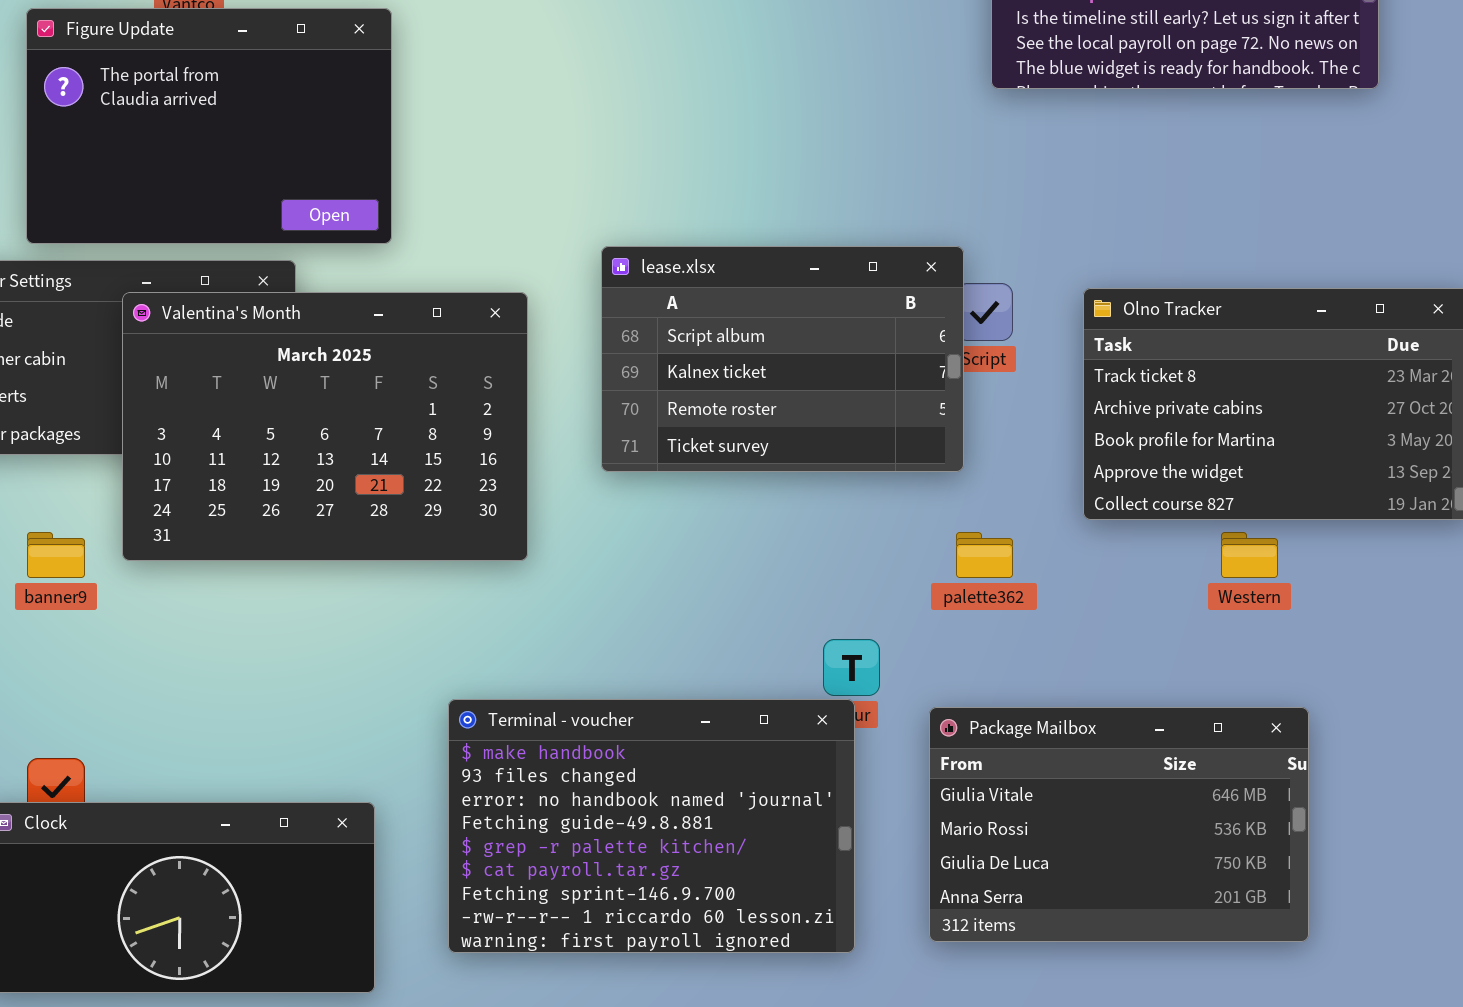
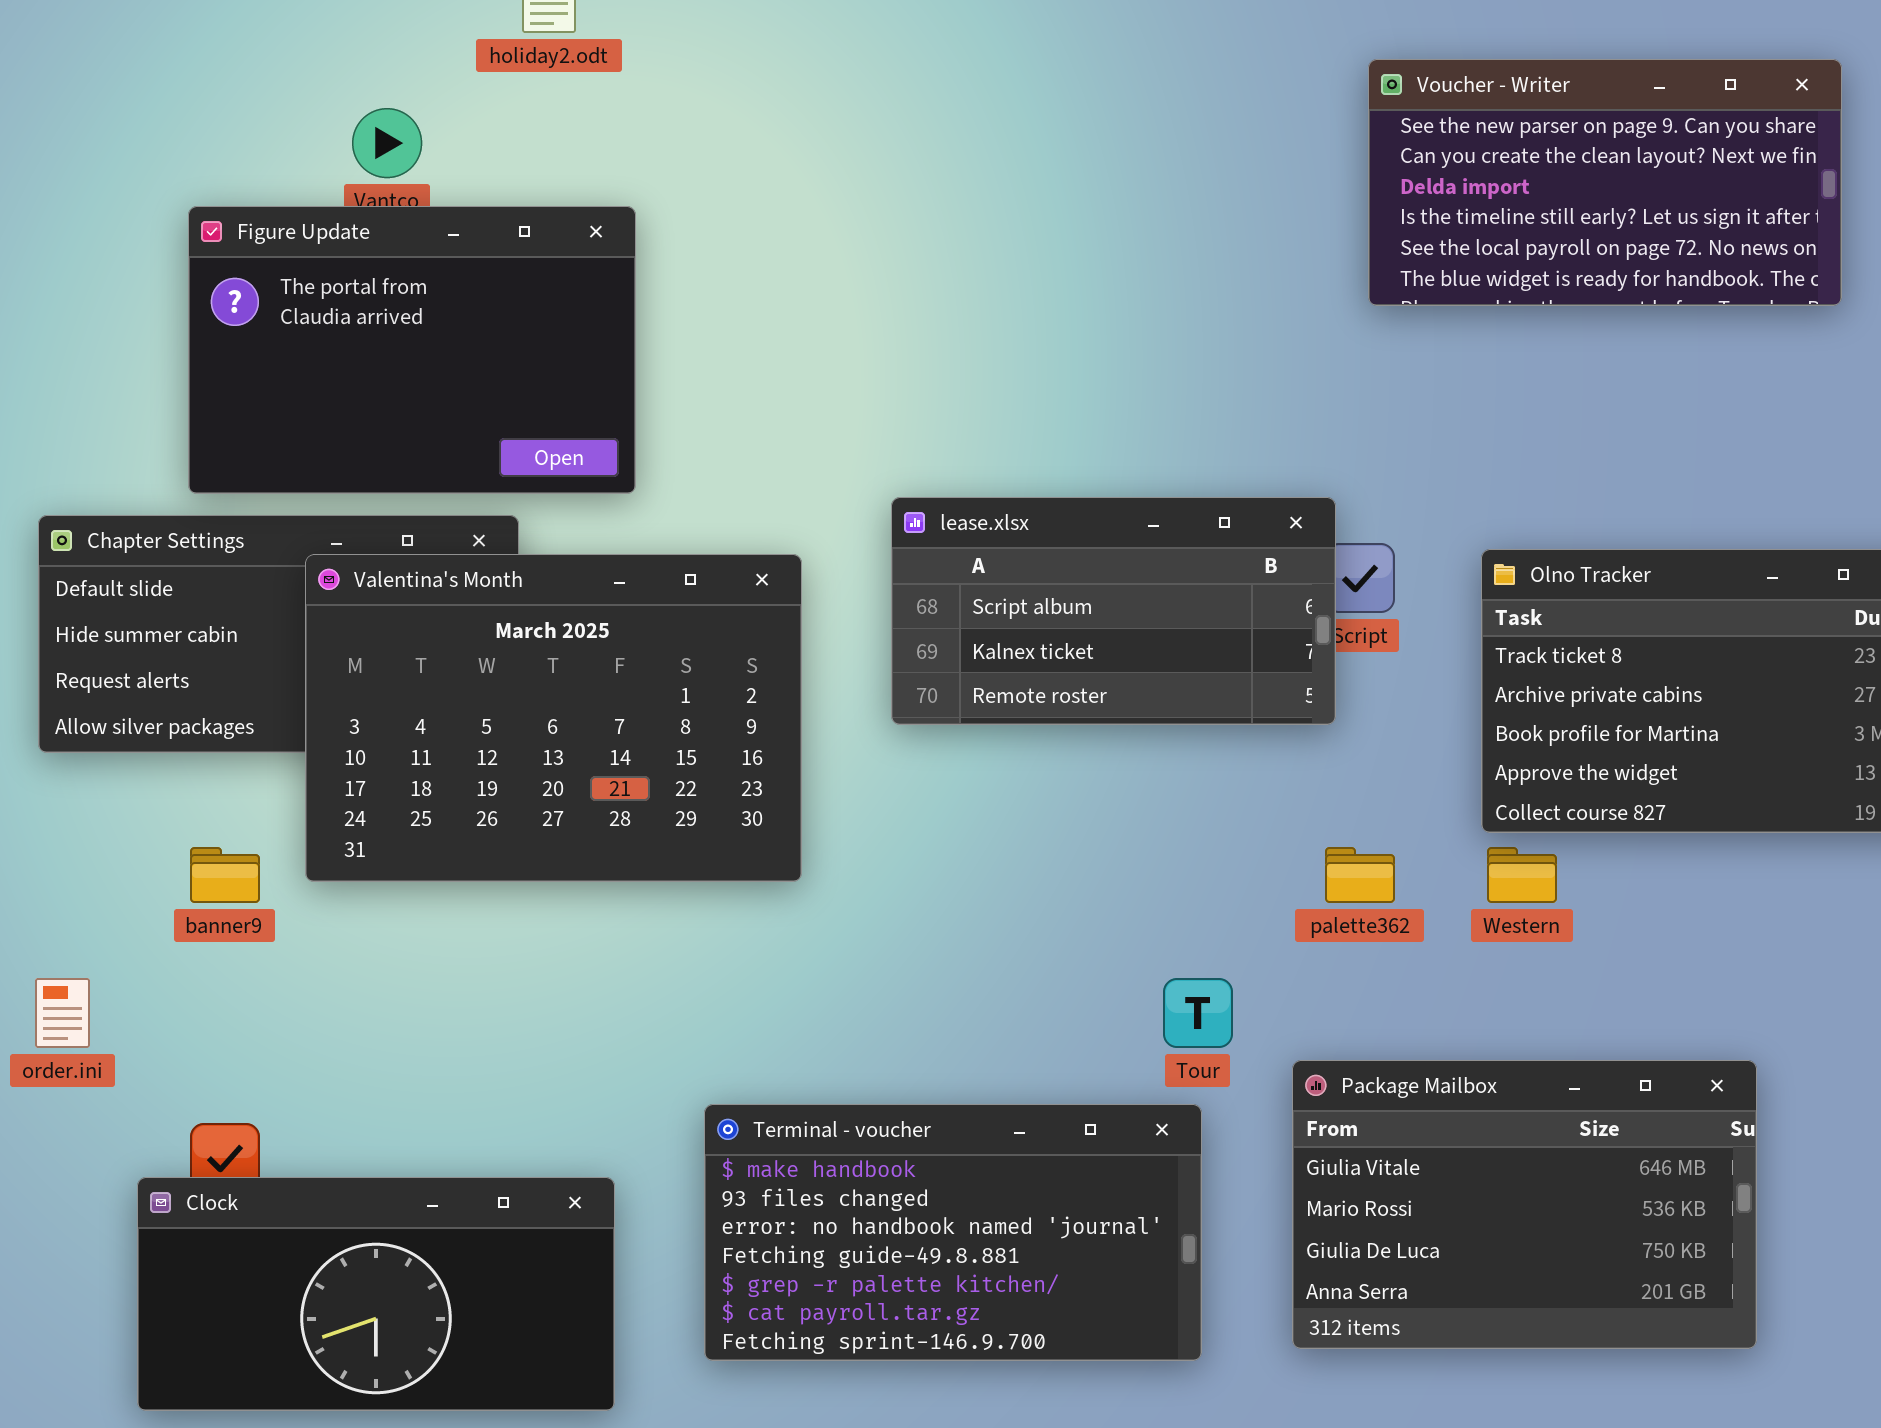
lease.xlsx: [601,246,964,472] -> [891,497,1336,725], resized
Western: [1221,532,1278,578] -> [1487,847,1557,903], moved
Terminal - voucher: [448,699,855,953] -> [704,1104,1202,1361], resized

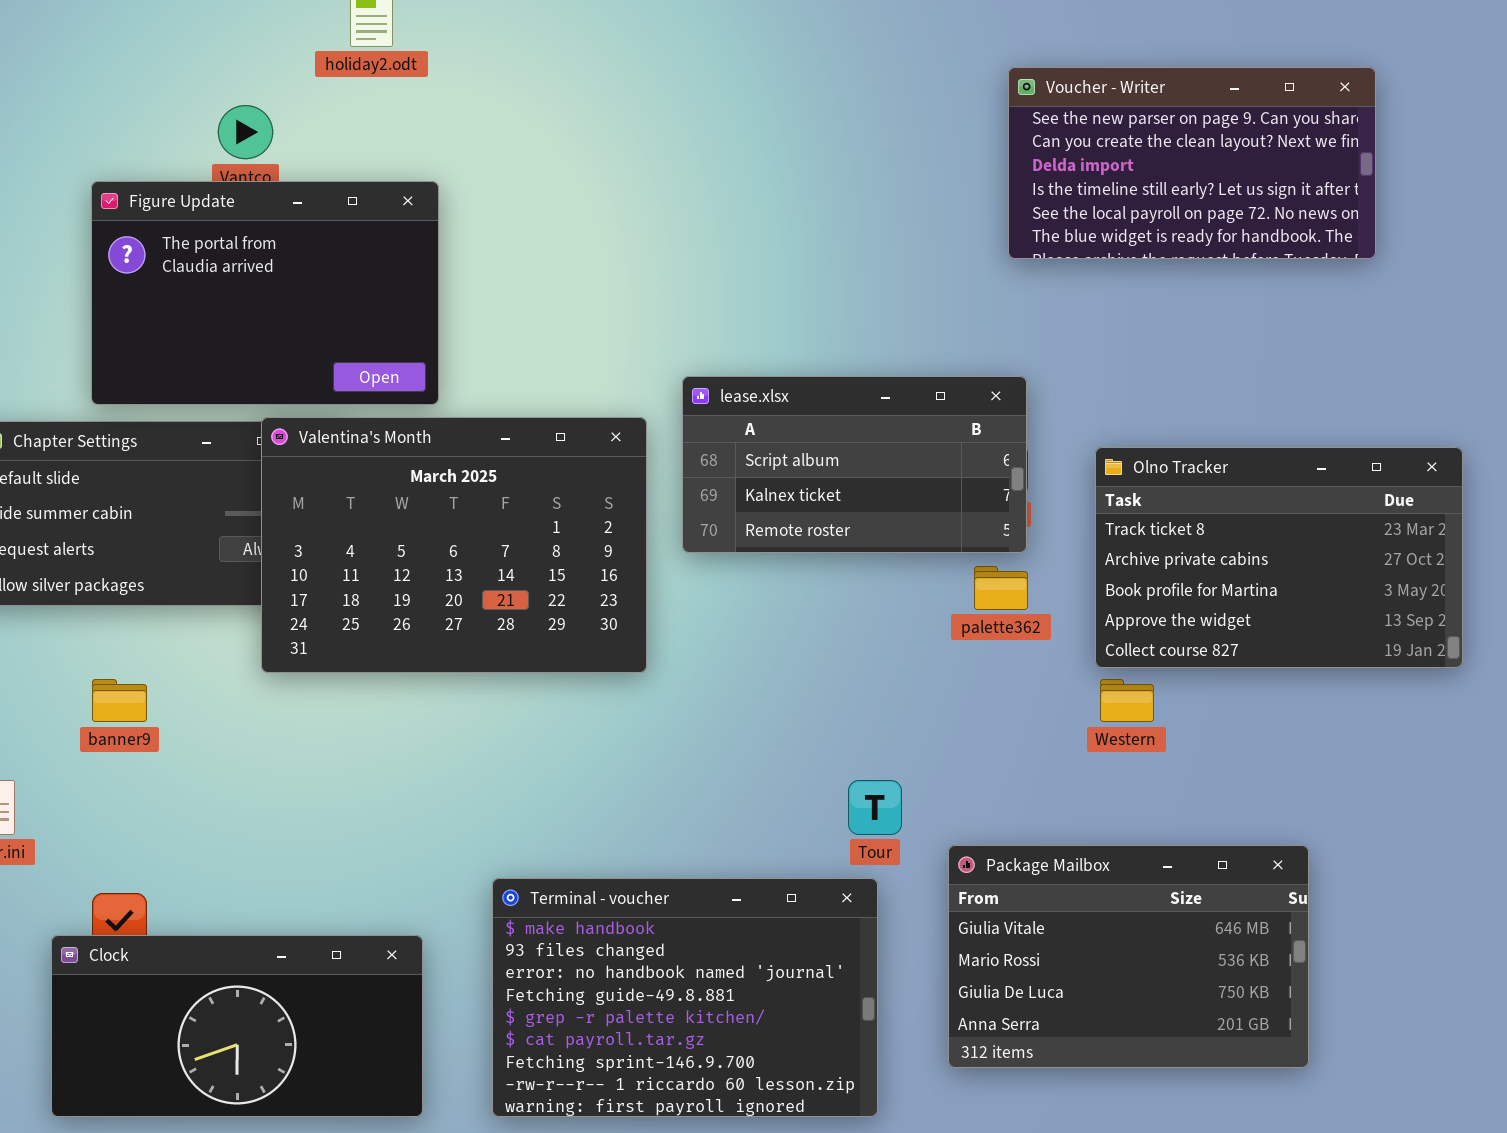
lease.xlsx: [891,497,1336,725] -> [682,376,1027,553], moved
Valentina's Month: [305,554,802,882] -> [261,417,647,673], moved
palette362: [1325,847,1395,903] -> [974,566,1028,610], moved
Terminal - voucher: [704,1104,1202,1361] -> [492,878,878,1117], resized

